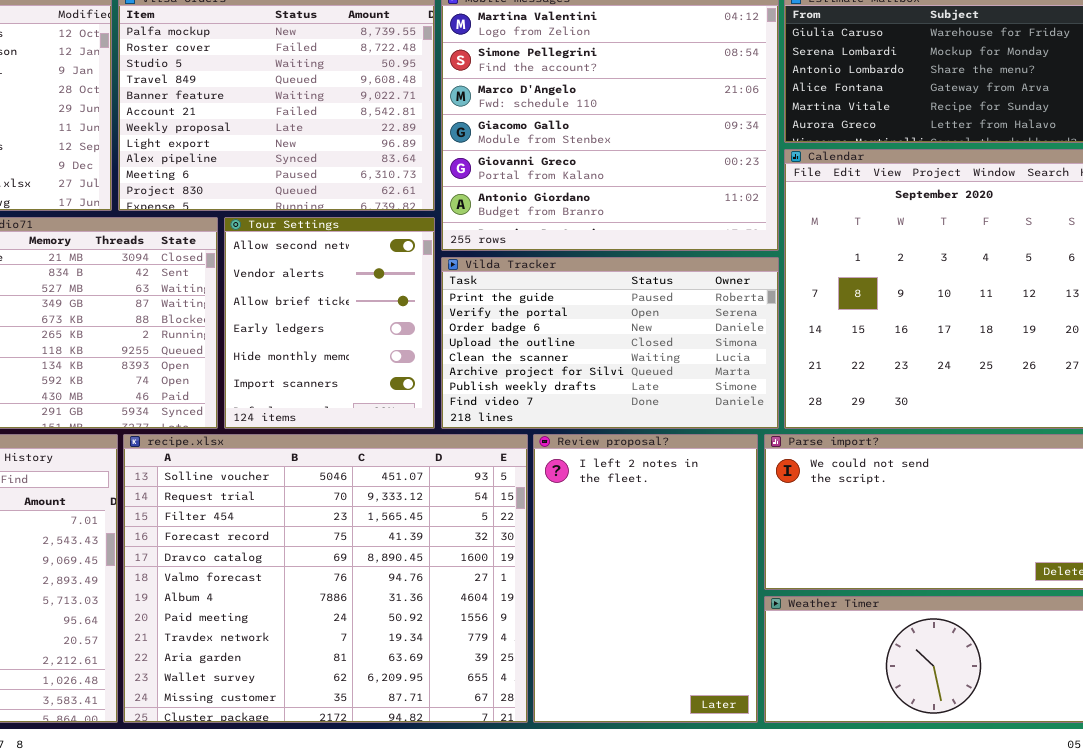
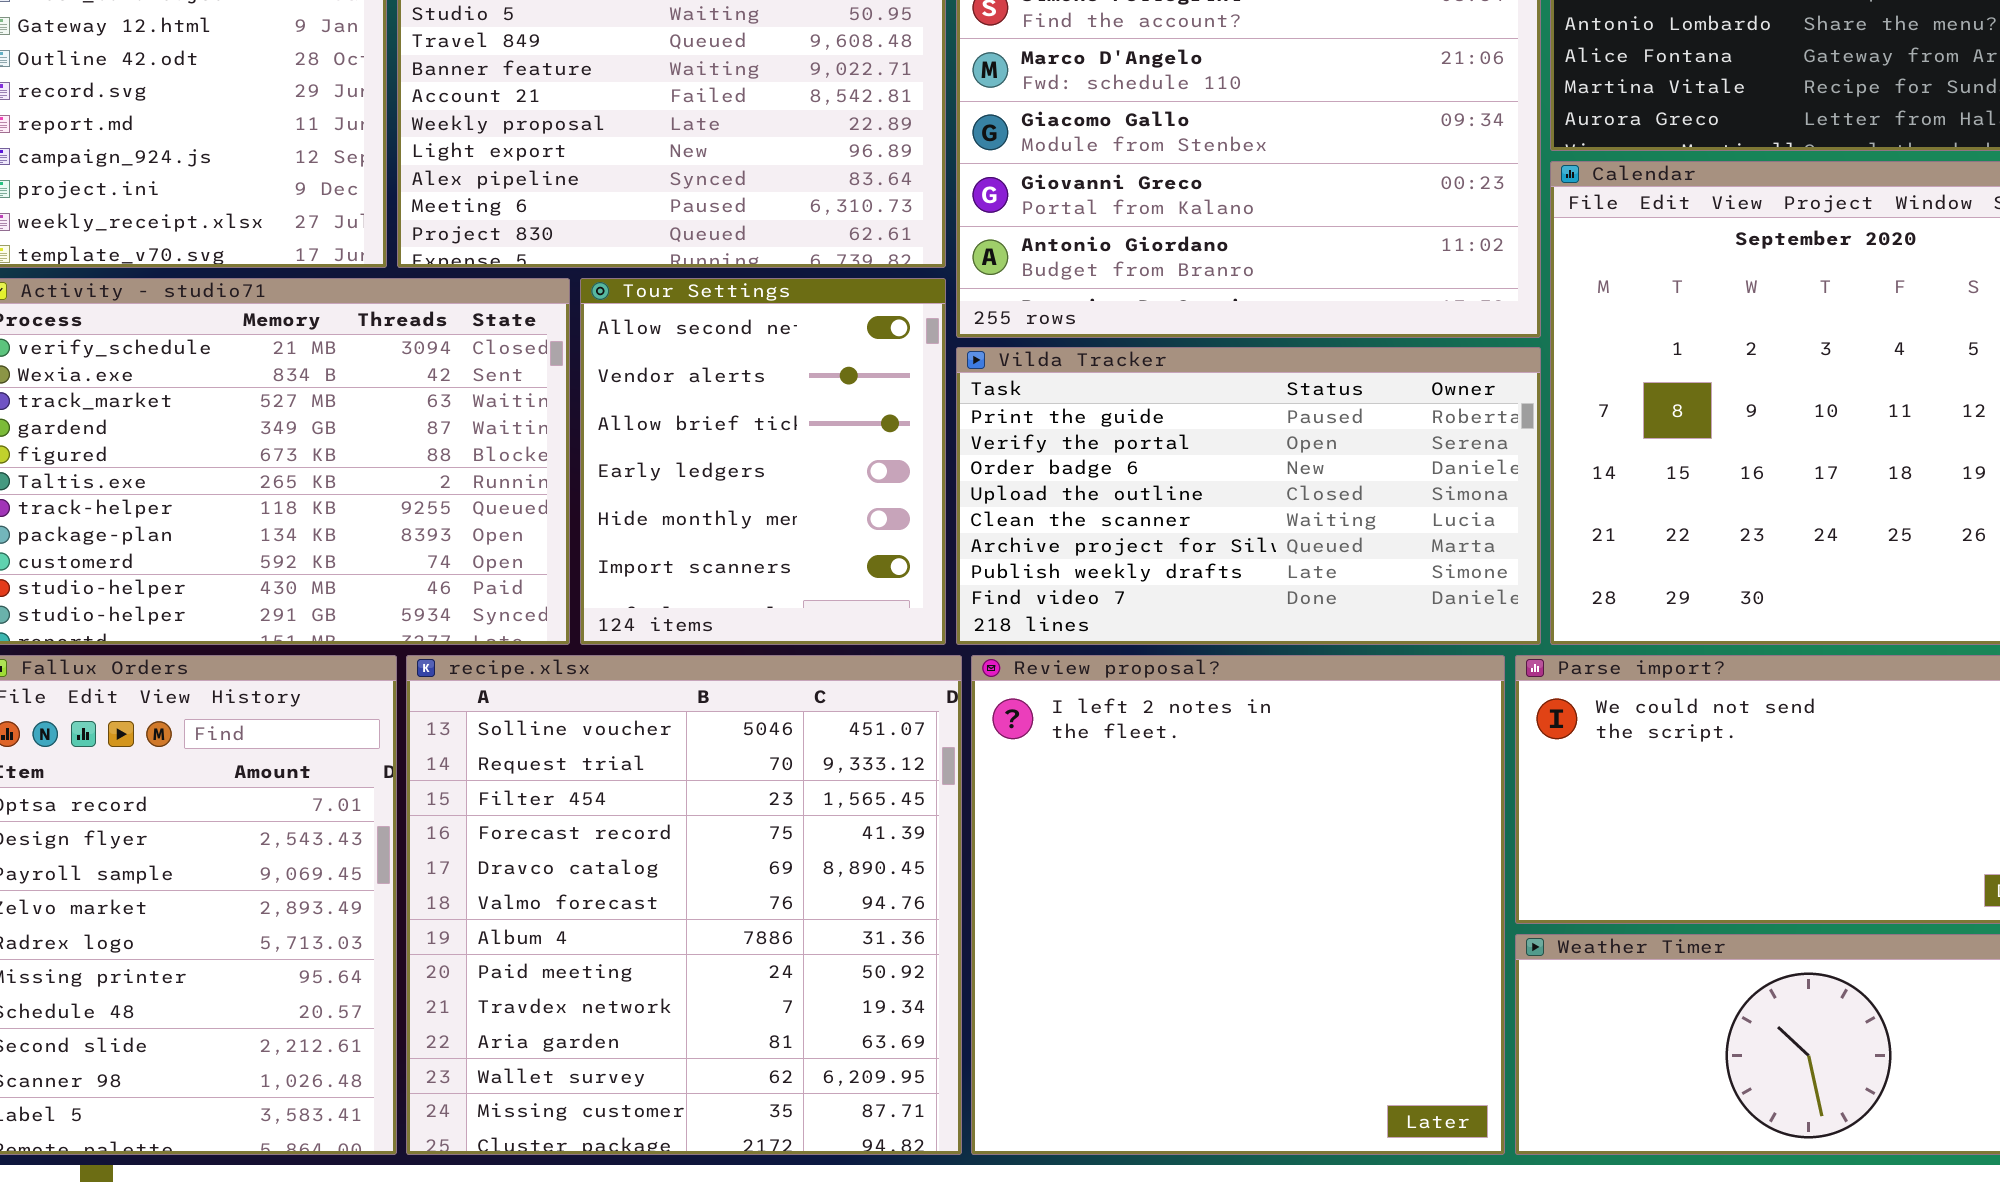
recipe.xlsx: [123,434,528,723] -> [406,655,962,1155], resized
Review proposal?: [533,434,758,723] -> [971,655,1505,1155], resized

